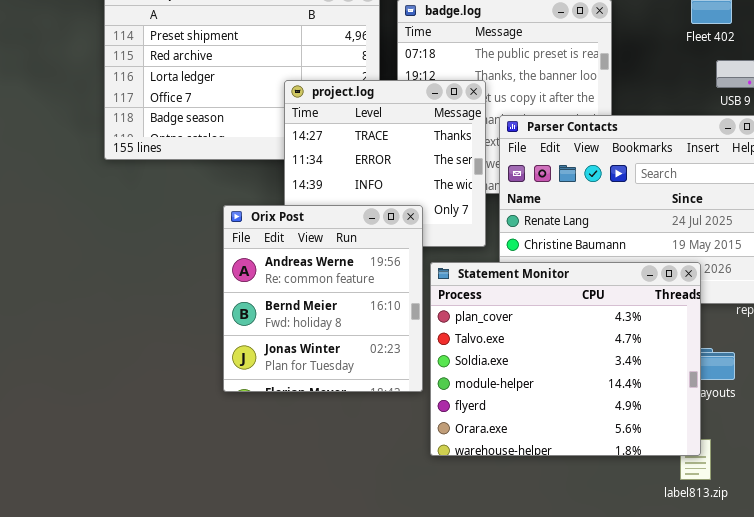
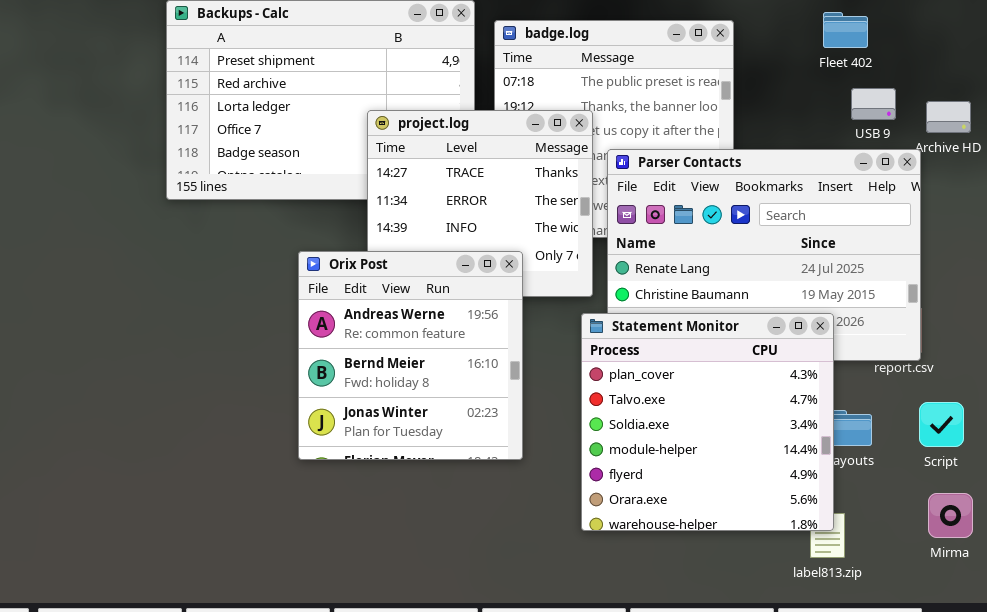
Statement Monitor: [430,262,701,456] -> [581,313,834,531], resized

